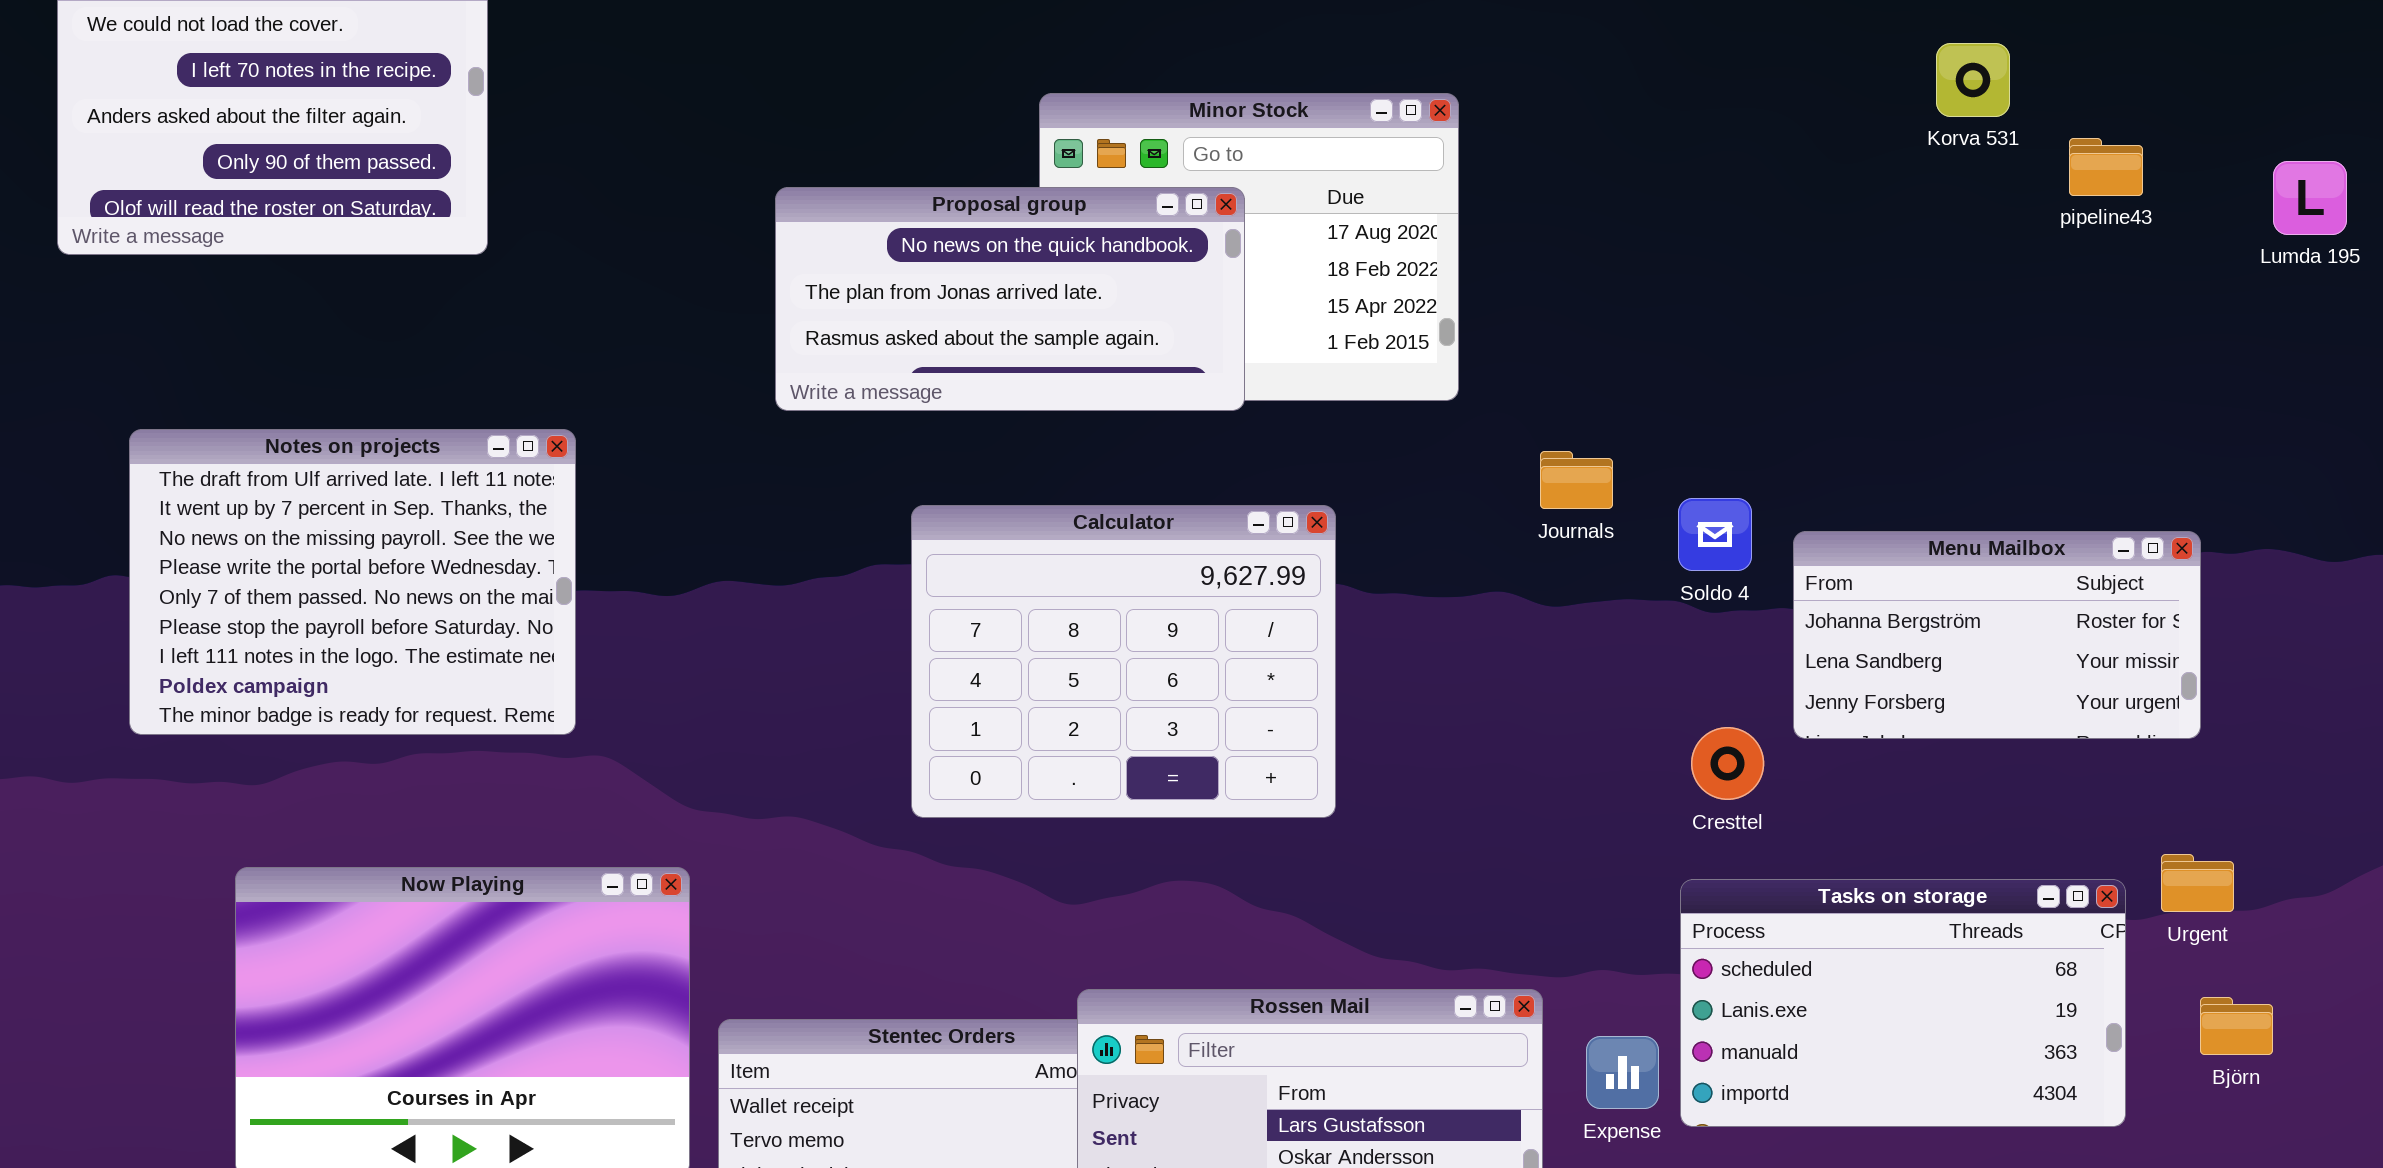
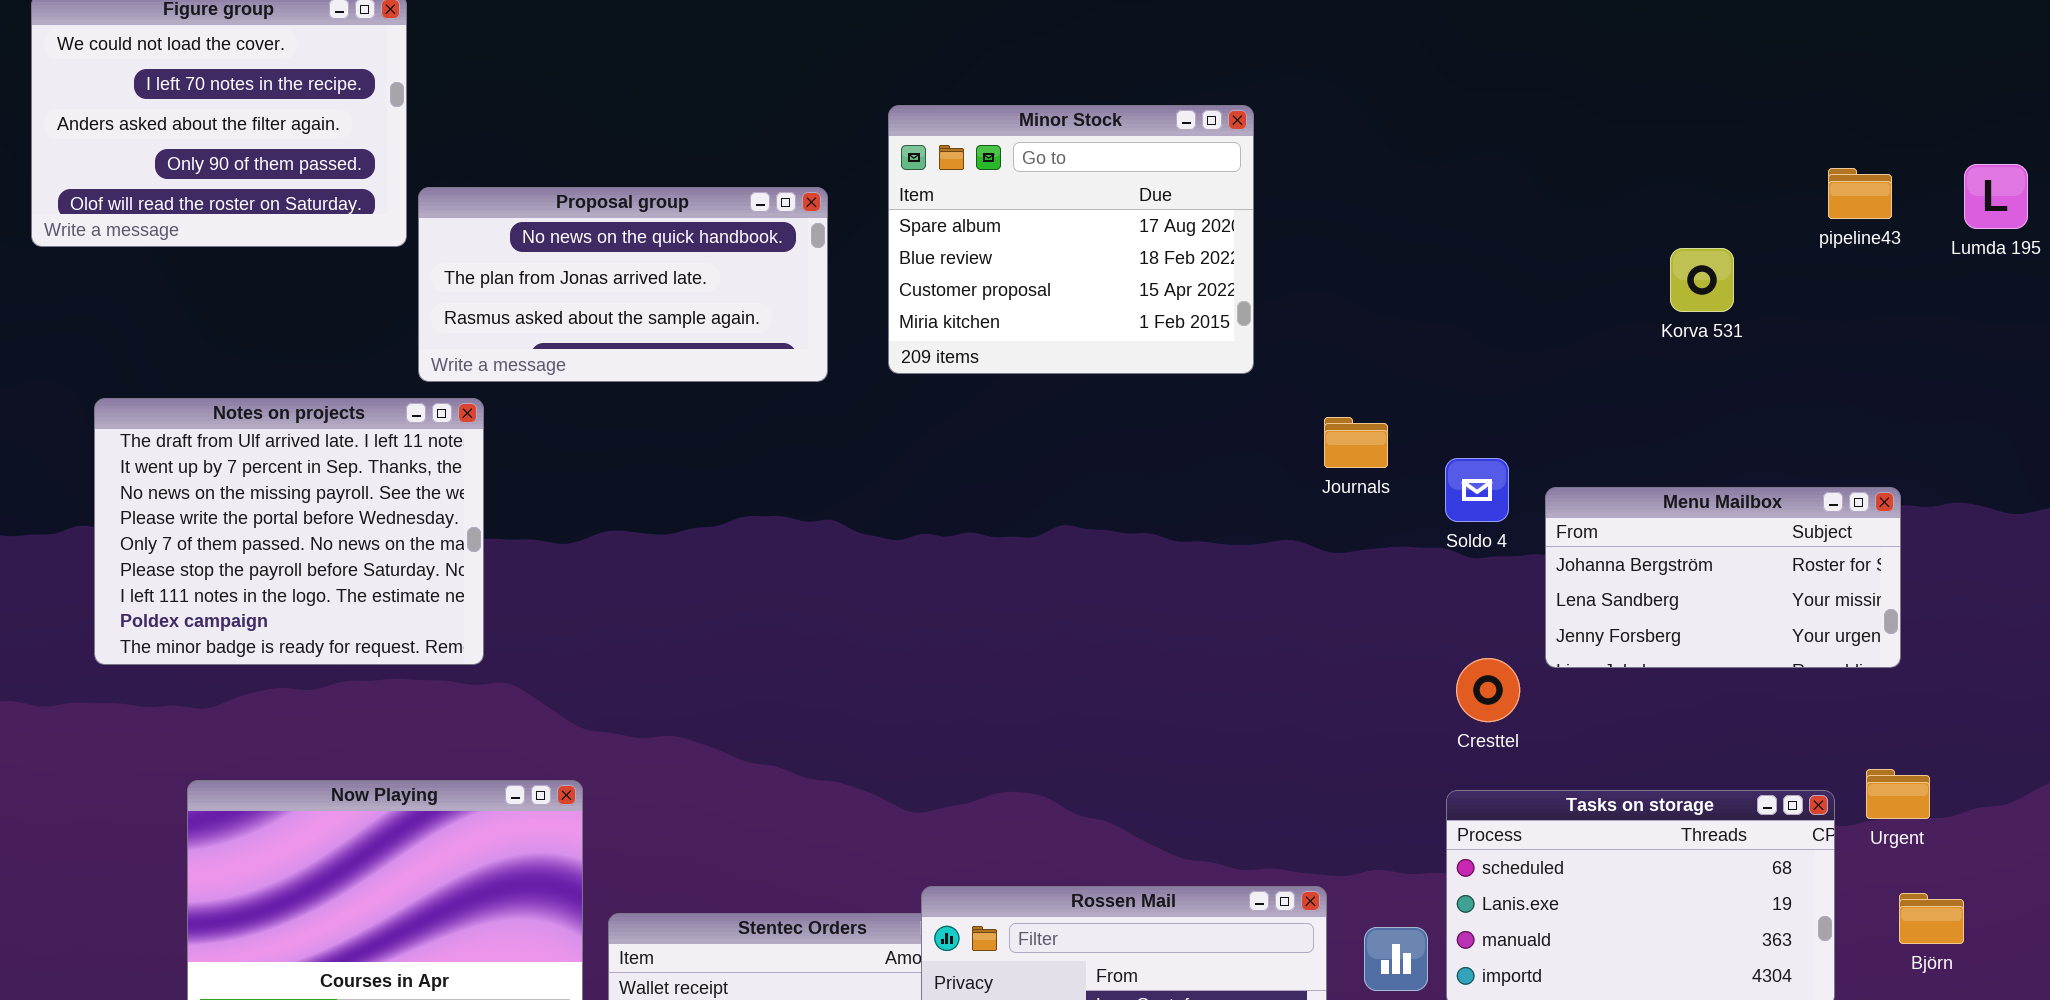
Korva 531: [1936,43,2010,117] -> [1670,248,1734,312], moved
pipeline43: [2069,138,2143,196] -> [1828,168,1892,219], moved
Proposal group: [775,187,1245,411] -> [418,187,828,382], moved
Calculator: [911,505,1336,818] -> none, closed

